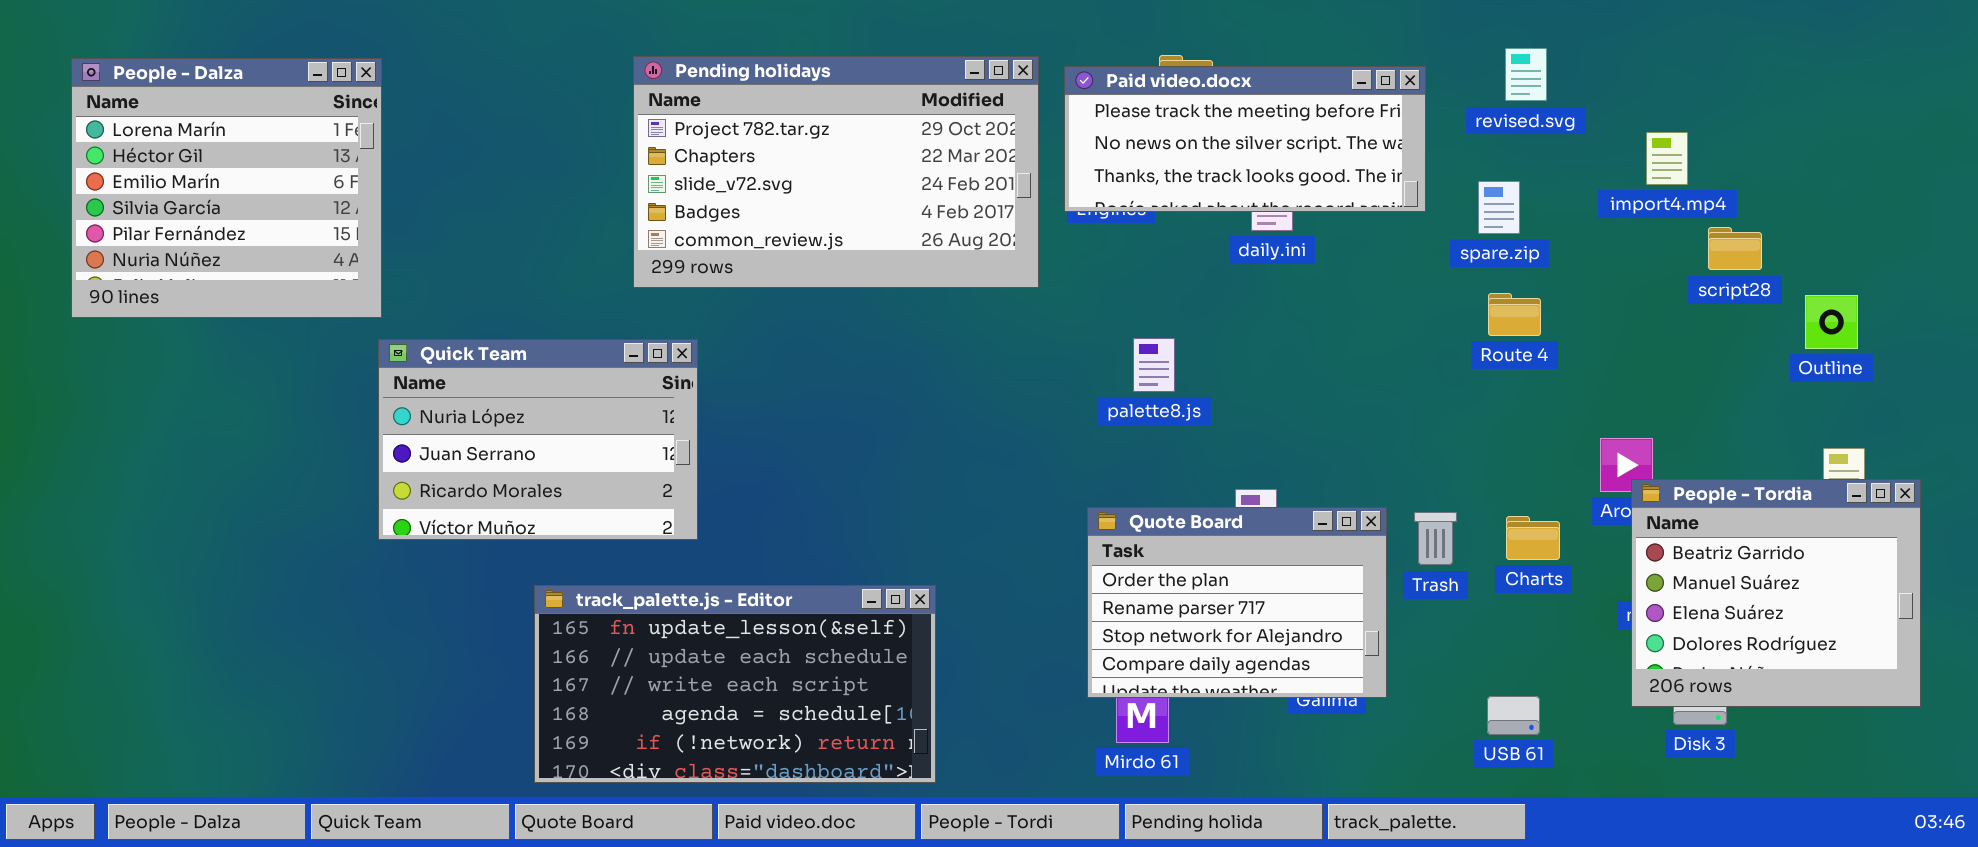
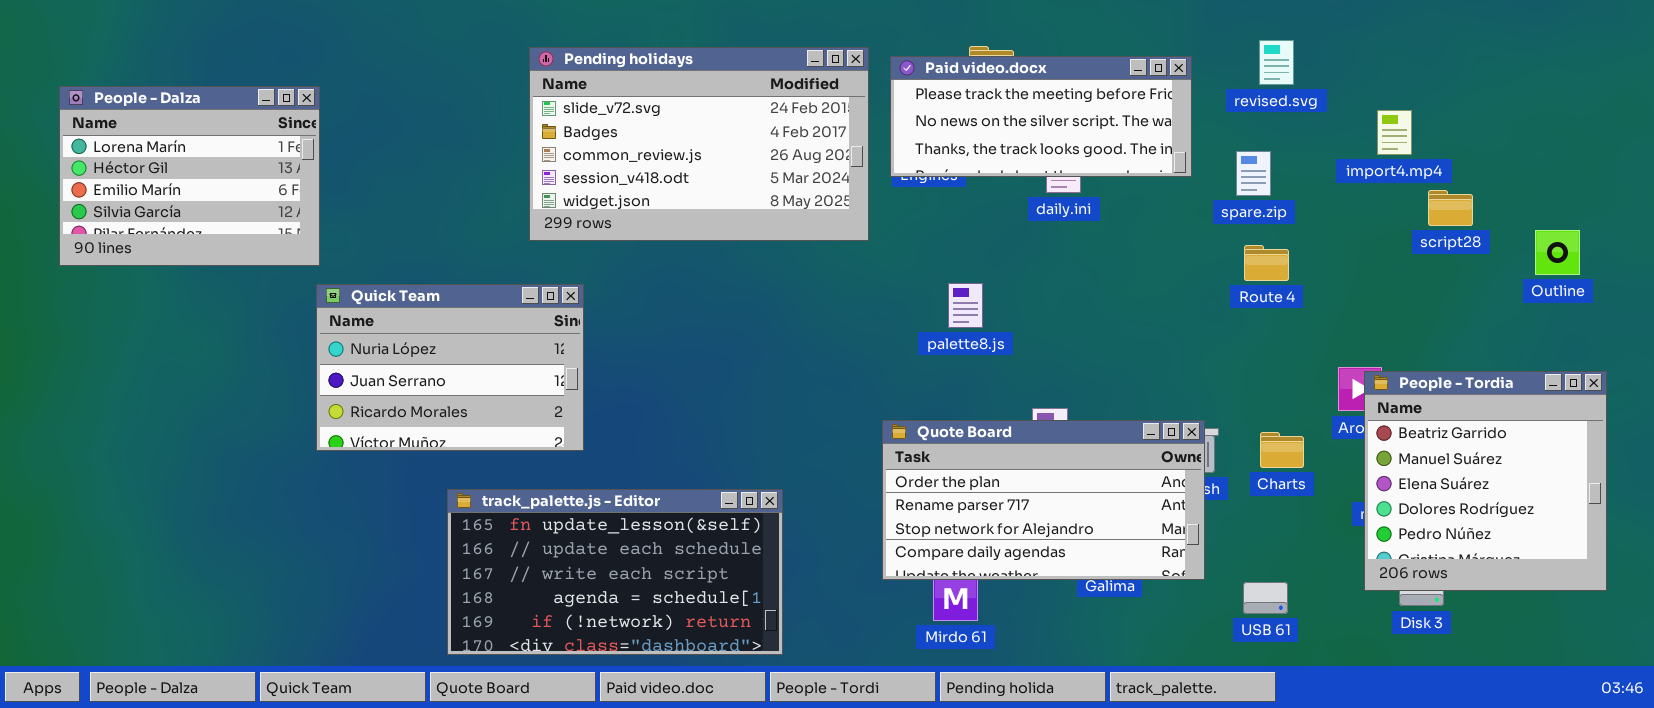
Pending holidays: [633,56,1039,288] -> [529,47,869,241], scrolled down 2 rows
People - Dalza: [71,58,382,318] -> [59,86,320,266], resized
Outline: [1805,295,1858,349] -> [1535,230,1580,275], moved
People - Tordia: [1631,479,1921,707] -> [1364,371,1607,591], resized
Quote Board: [1087,507,1387,698] -> [882,420,1205,580], moved, resized

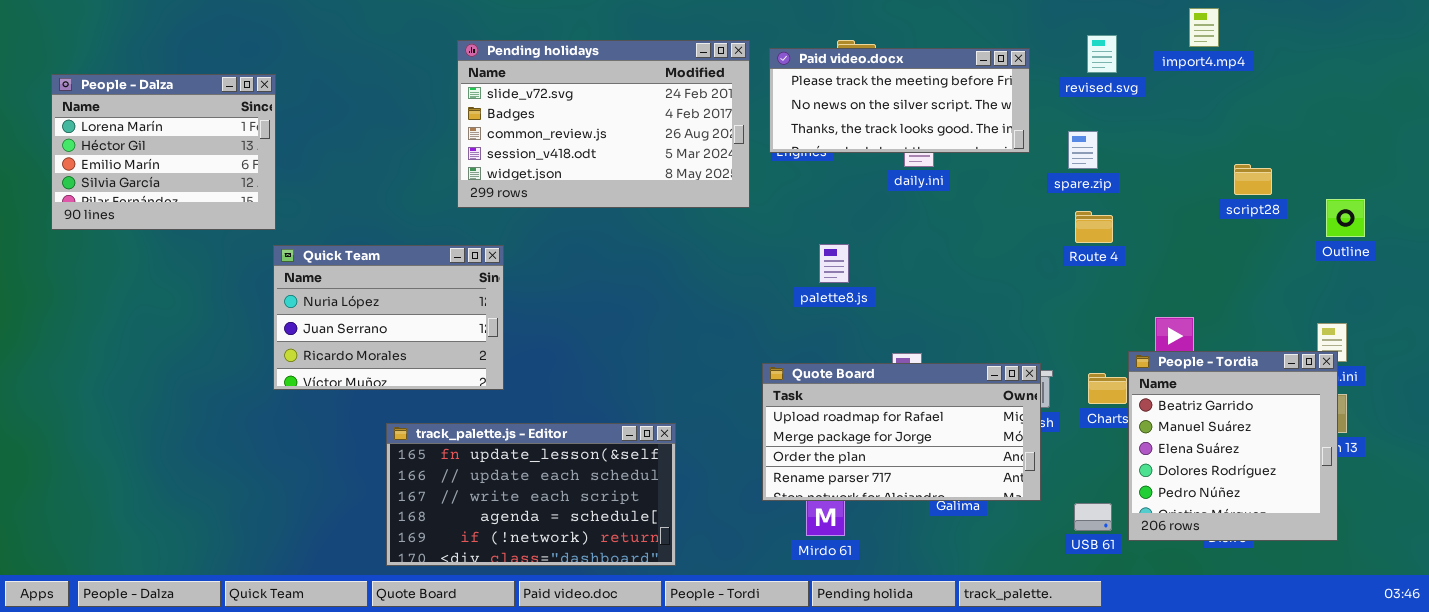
import4.mp4: [1377,110,1412,155] -> [1189,8,1219,47], moved
People - Tordia: [1364,371,1607,591] -> [1128,351,1338,541], moved
Quote Board: [882,420,1205,580] -> [762,363,1041,501], scrolled up 2 rows

